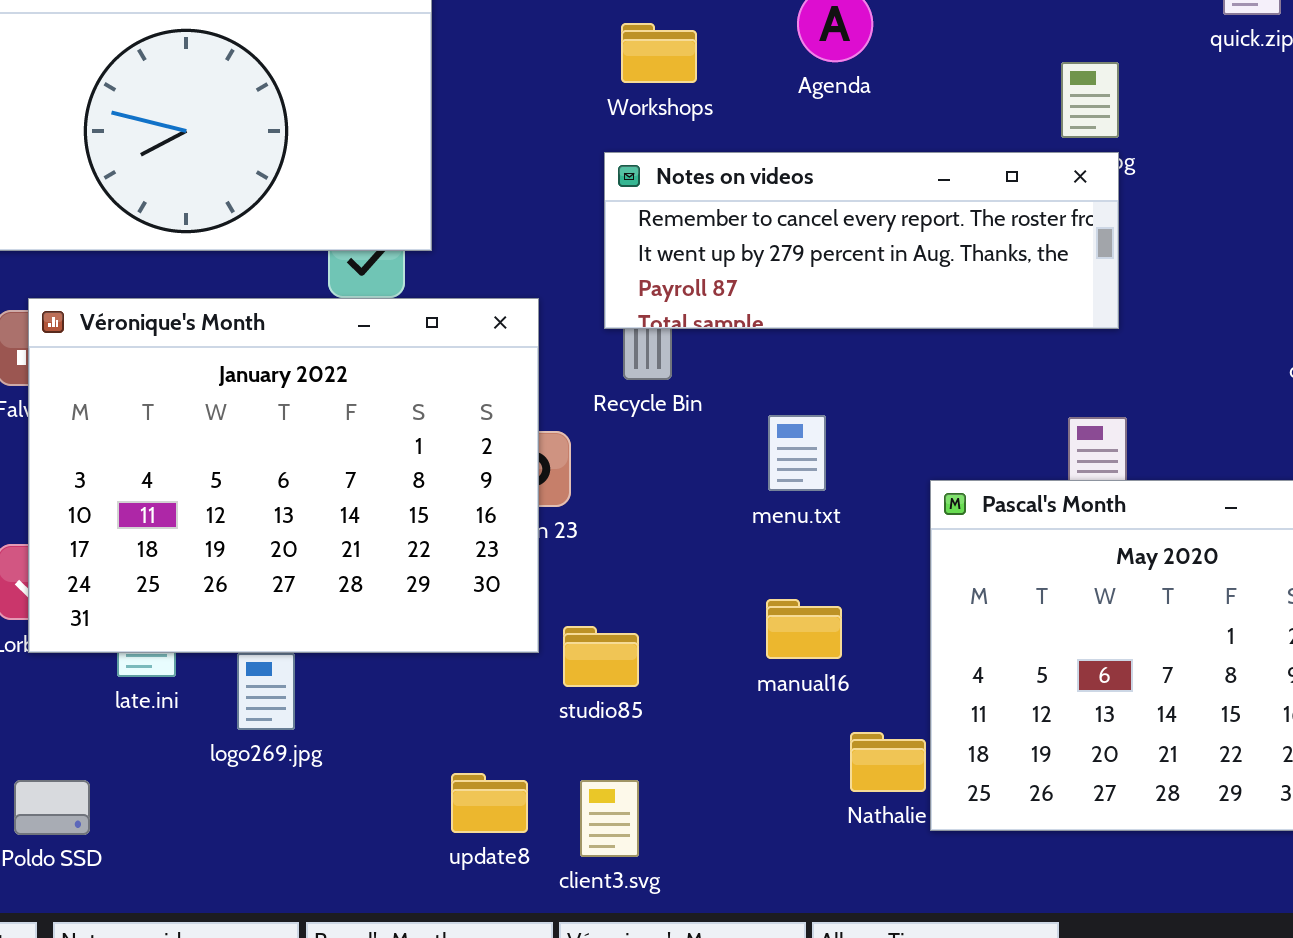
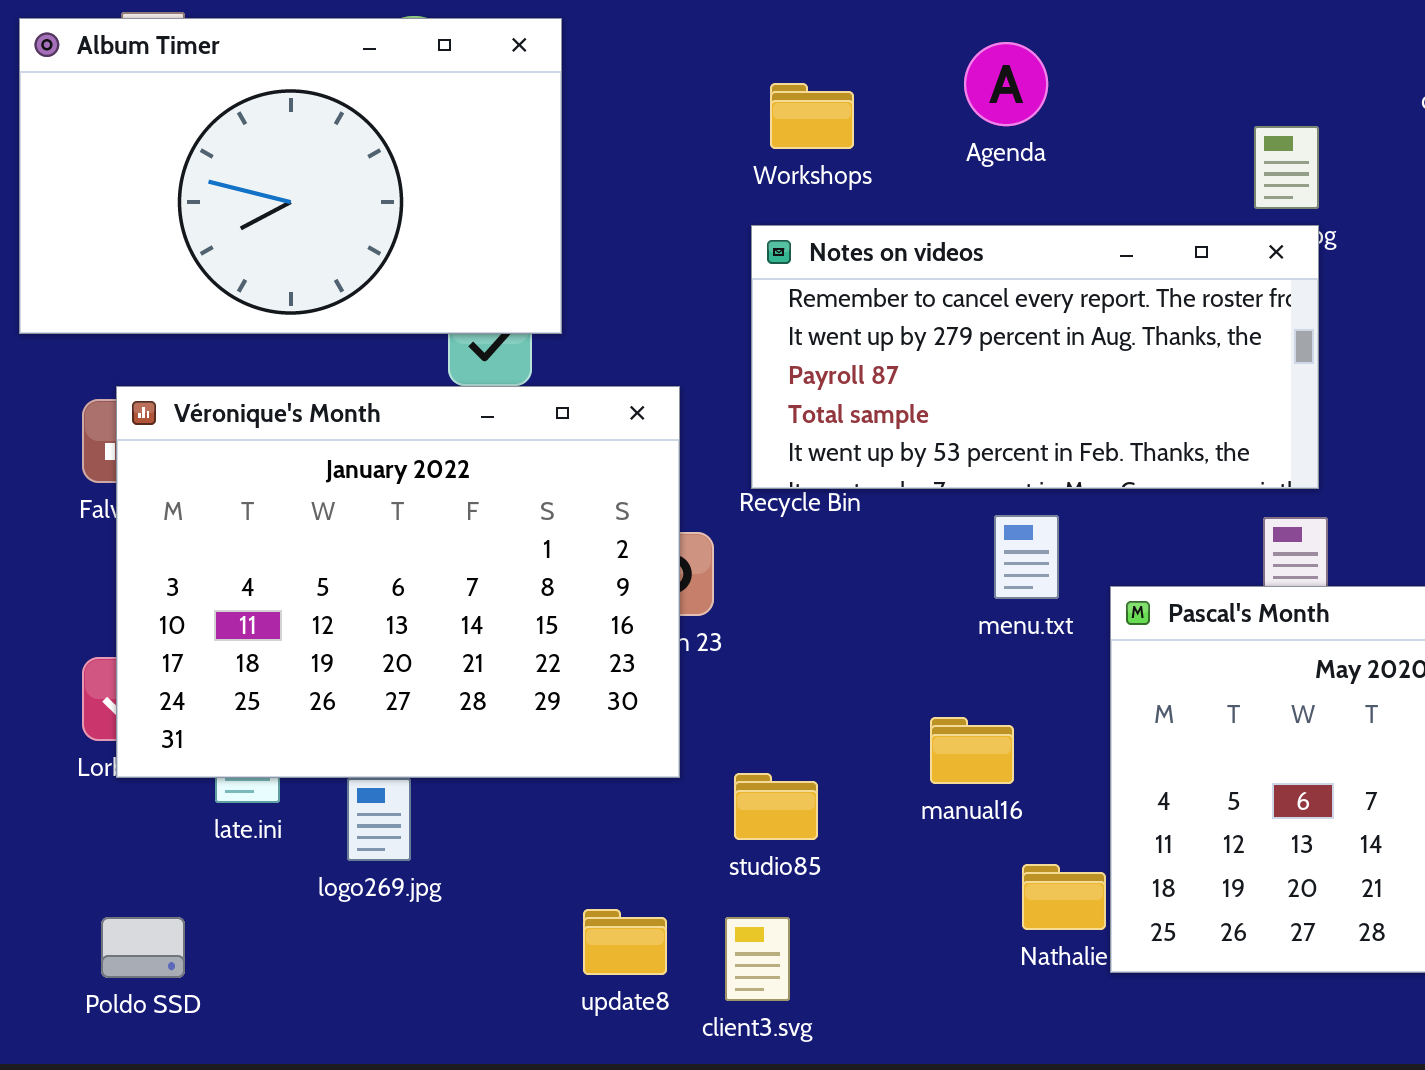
Notes on videos: [604,152,1119,329] -> [751,225,1319,489], resized
menu.txt: [768,415,826,491] -> [994,515,1059,599], moved
studio85: [563,626,639,687] -> [734,773,818,840], moved

